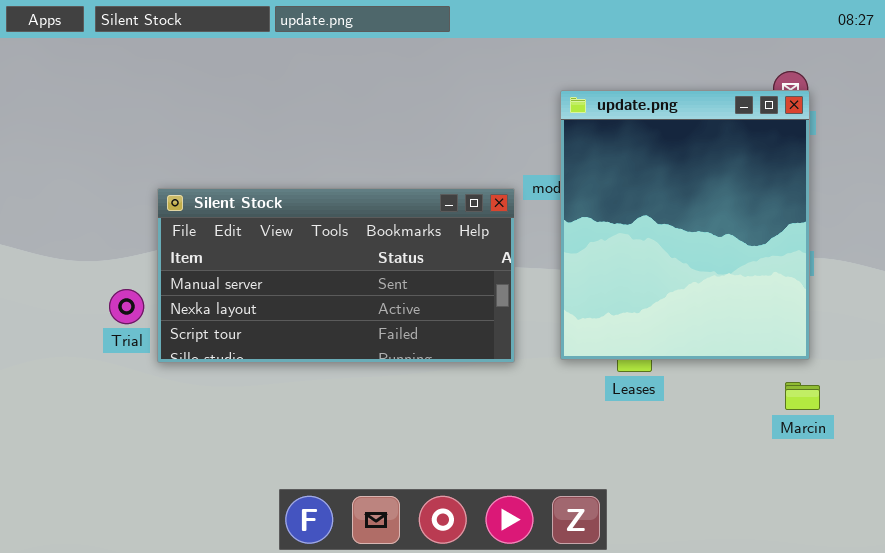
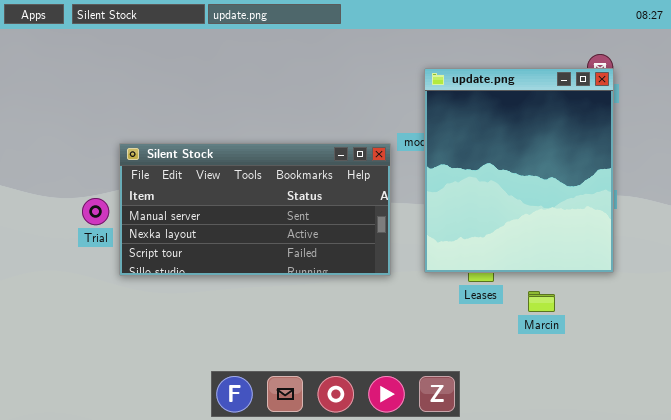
Trial: [109,289,144,324] -> [82,198,109,225], moved
Marcin: [785,382,820,410] -> [528,291,555,312], moved

